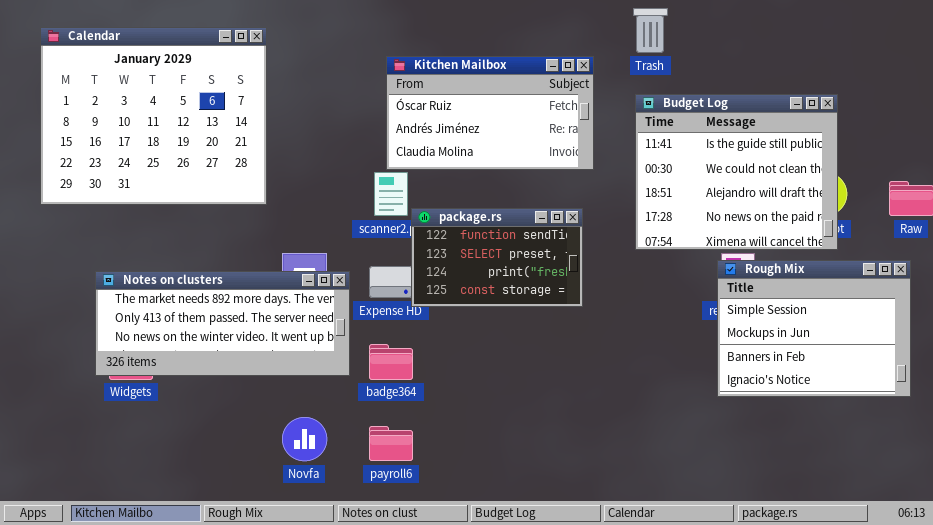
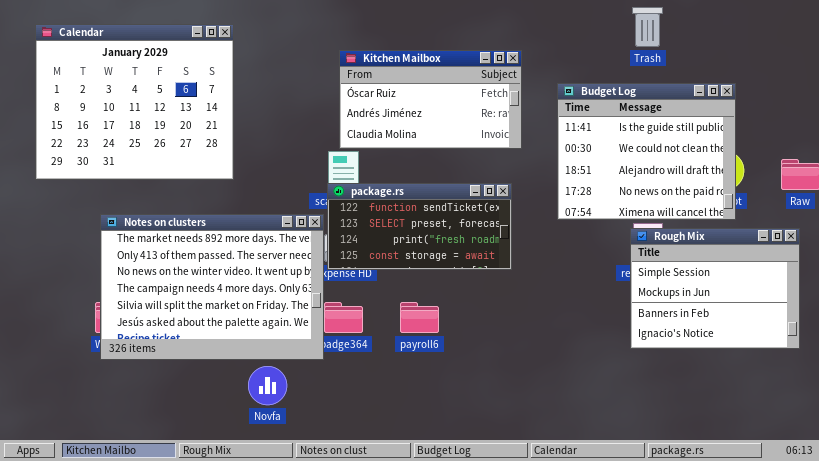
Trash: [633,8,668,53] -> [632,7,663,47], moved
package.rs: [411,208,583,307] -> [327,183,512,270], resized
Notes on clusters: [95,271,350,376] -> [100,214,324,360], moved, resized
payroll6: [369,426,413,461] -> [400,302,439,333], moved

